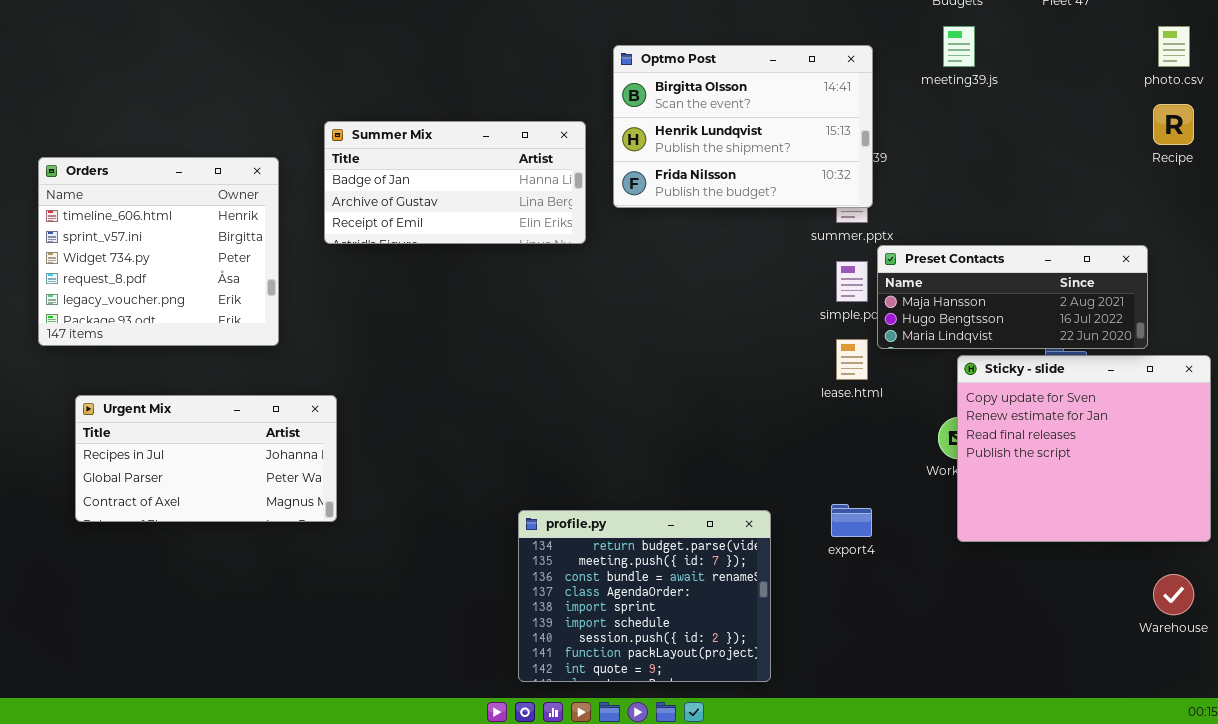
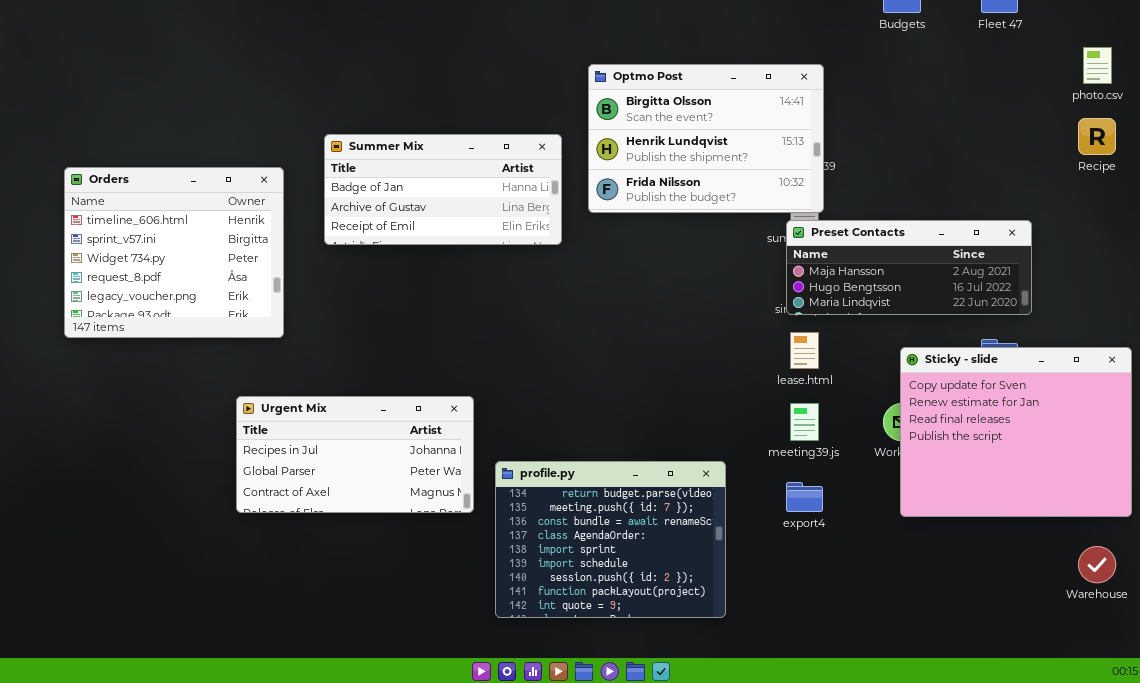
meeting39.js: [943,26,975,67] -> [790,403,819,441], moved
Preset Contacts: [877,245,1148,349] -> [786,220,1032,315], moved
Urgent Mix: [75,395,337,522] -> [236,396,474,513], moved
profile.py: [518,510,771,682] -> [495,461,726,618], moved

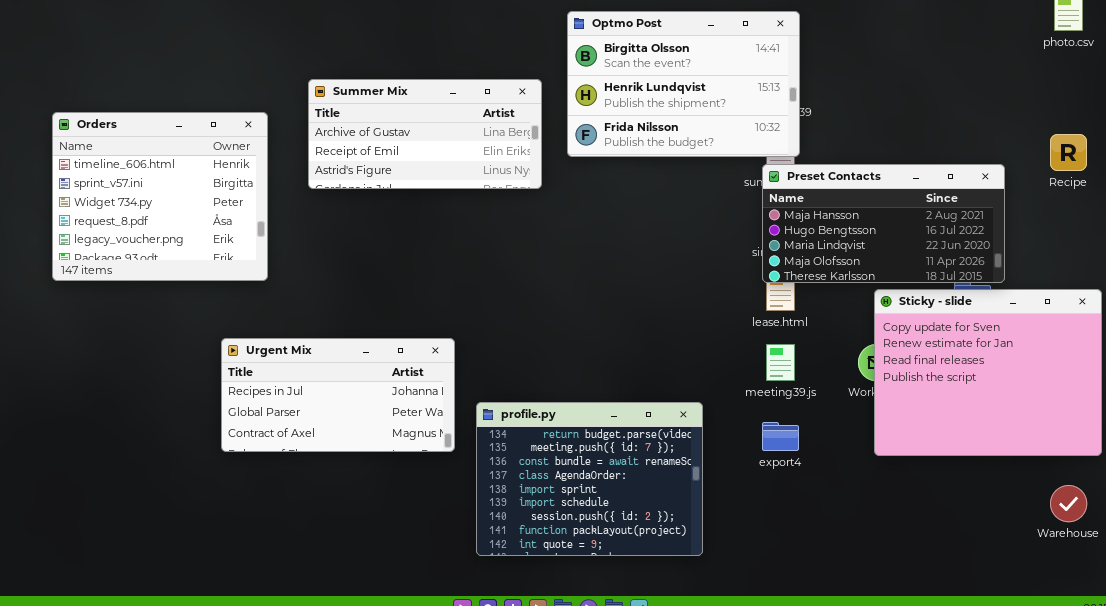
Recipe: [1078,118,1116,155] -> [1050,134,1087,171], moved
Summer Mix: [324,134,562,245] -> [308,79,542,189], scrolled down 1 row
Preset Contacts: [786,220,1032,315] -> [762,164,1005,283], resized

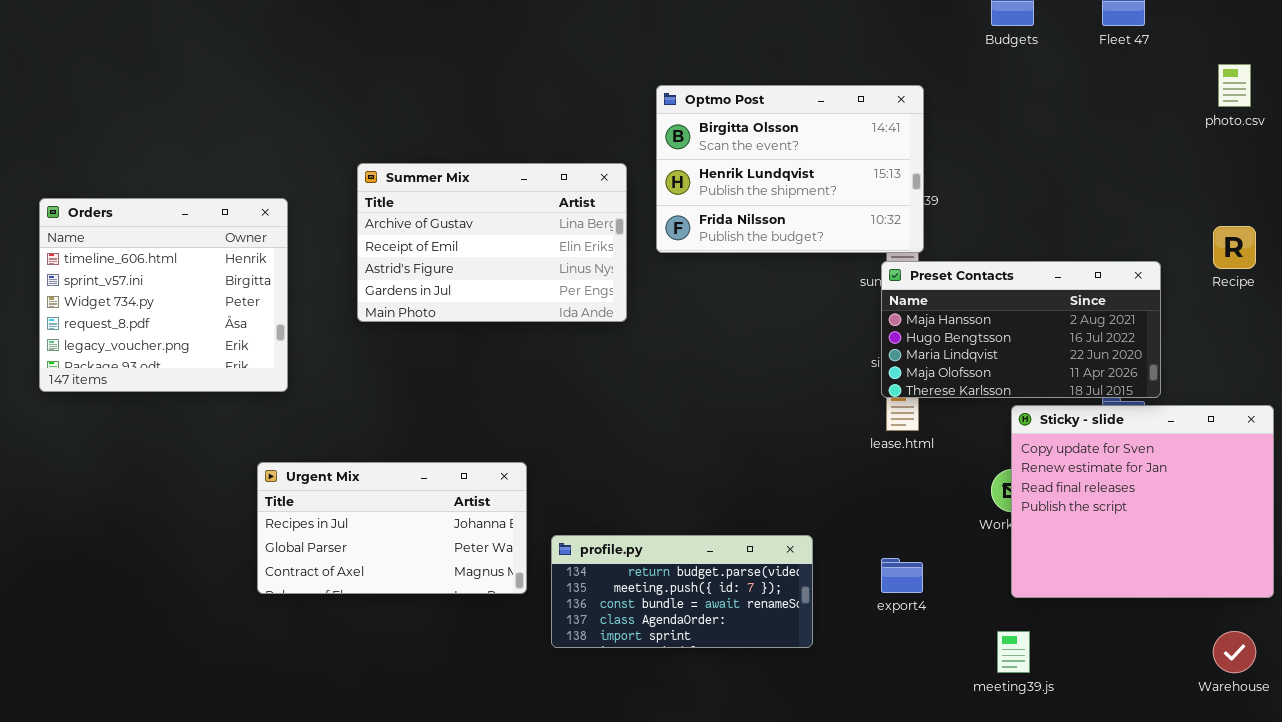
Summer Mix: [308,79,542,189] -> [357,163,627,322], resized
Orders: [52,112,268,281] -> [39,198,288,392], moved
meeting39.js: [766,344,795,381] -> [997,631,1030,673], moved
profile.py: [476,402,703,556] -> [551,535,813,648], resized

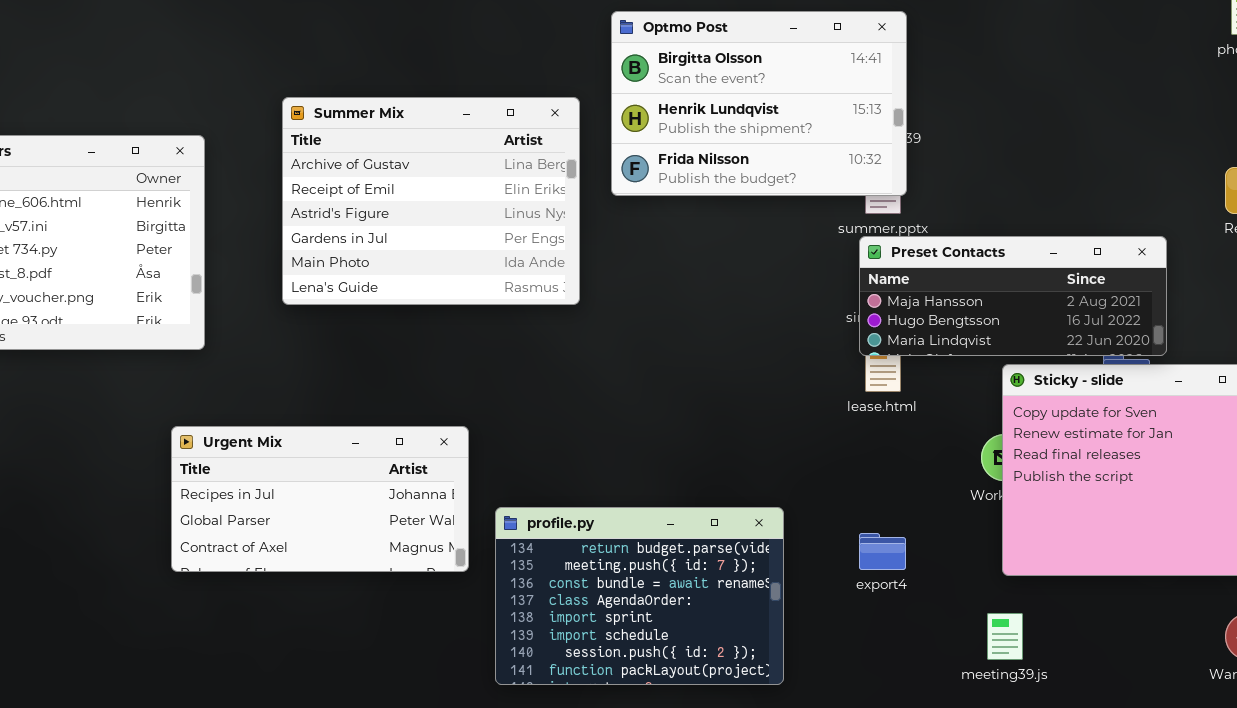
Summer Mix: [357,163,627,322] -> [282,97,580,305], resized
Preset Contacts: [881,261,1161,398] -> [859,236,1167,356], resized
profile.py: [551,535,813,648] -> [495,507,784,685], resized

